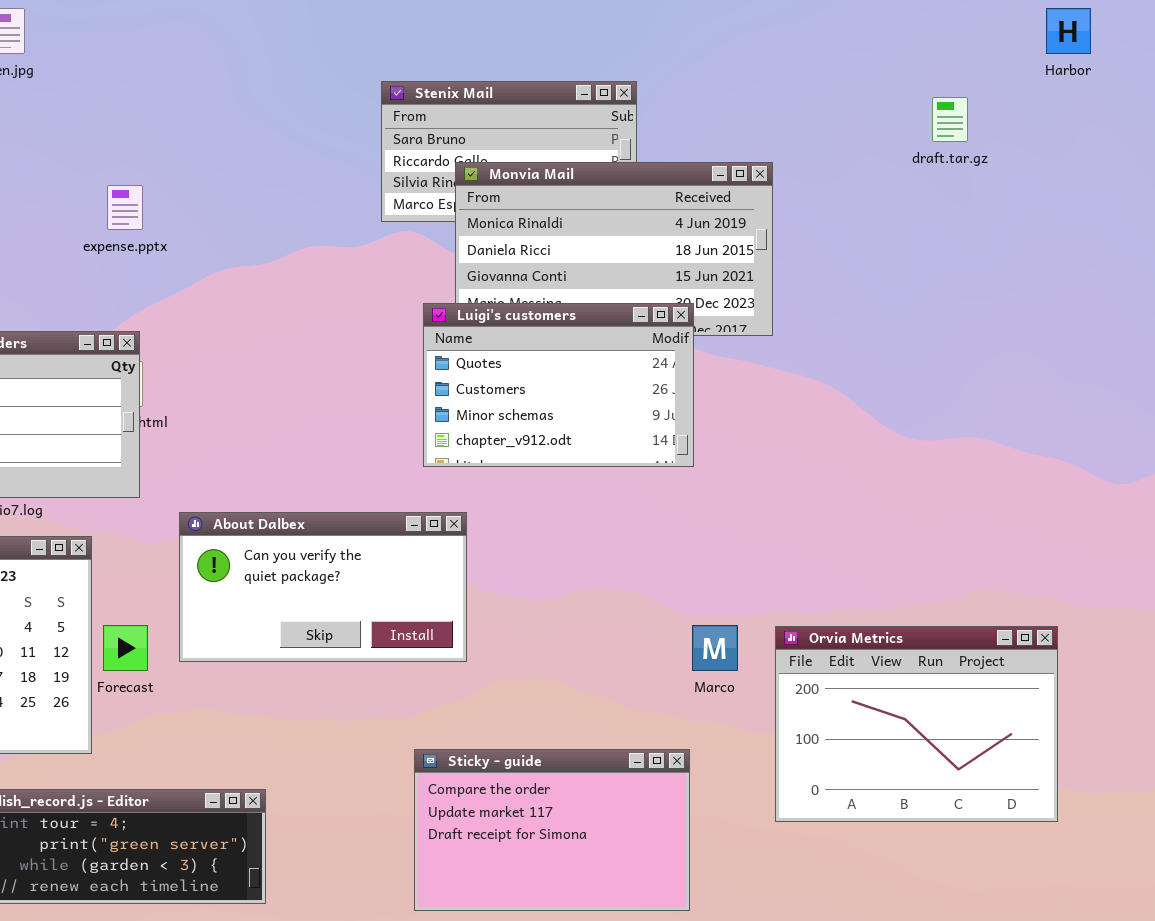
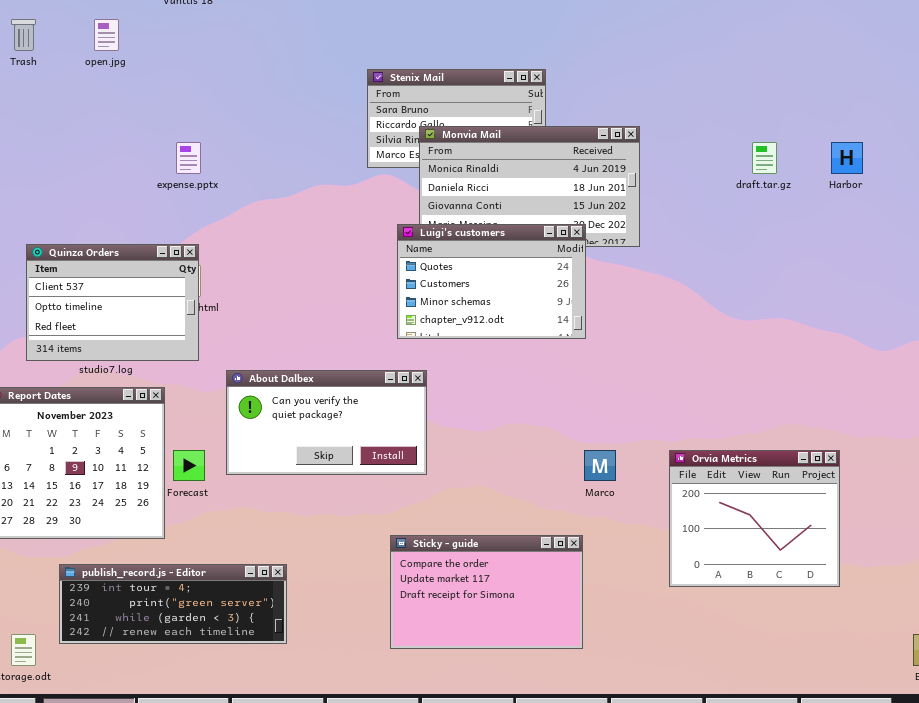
Harbor: [1046,8,1091,54] -> [831,142,863,174], moved
draft.tar.gz: [932,97,968,142] -> [752,142,777,174], moved
Orvia Metrics: [775,626,1058,822] -> [669,450,840,587], resized

